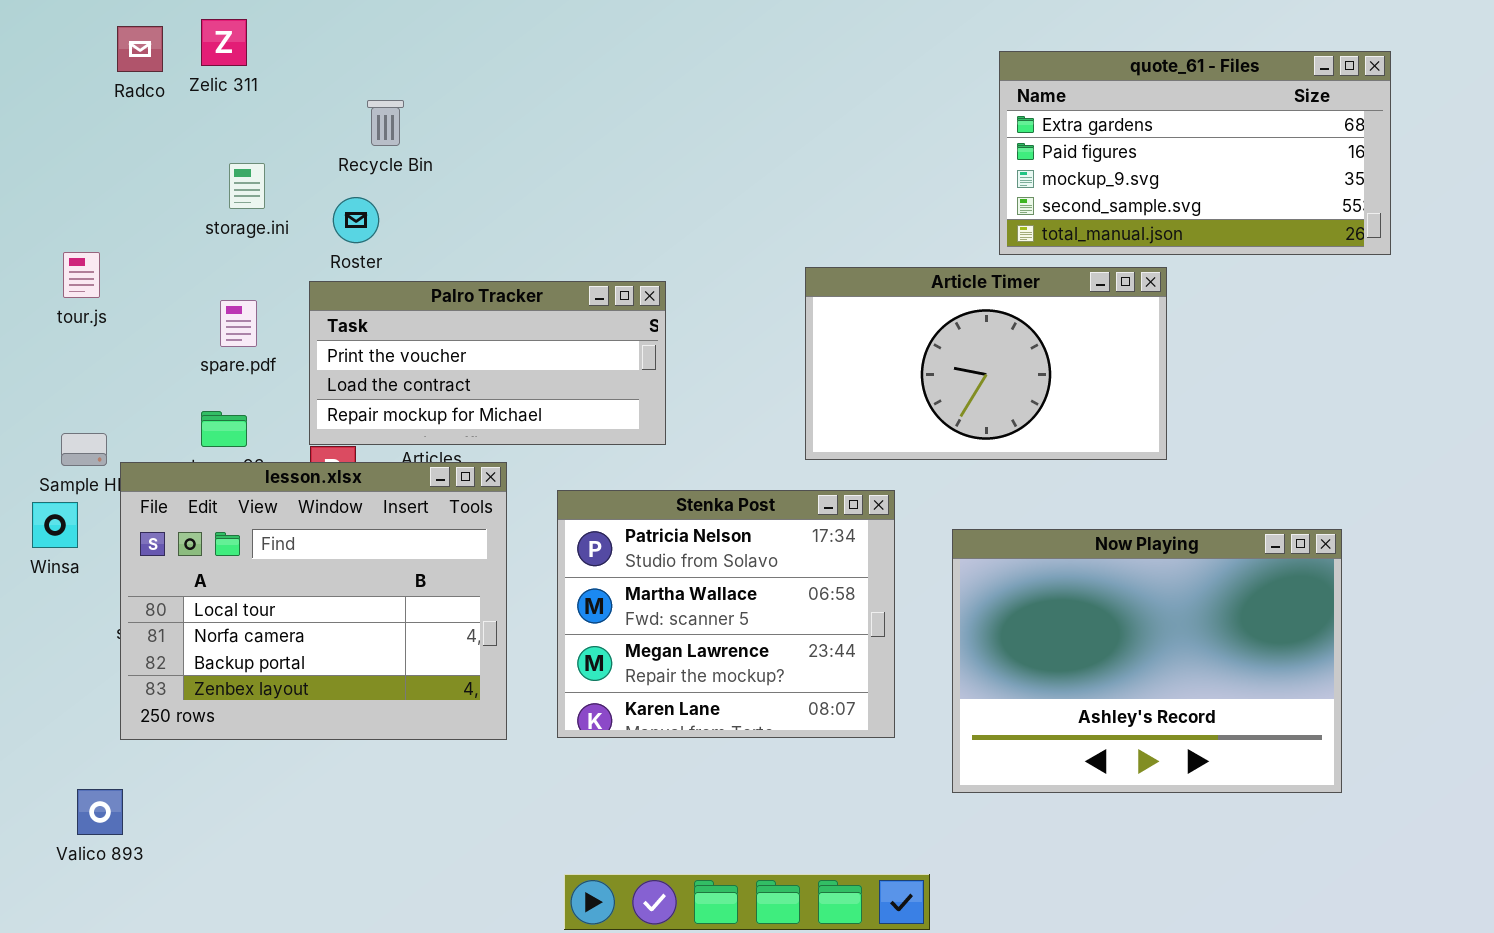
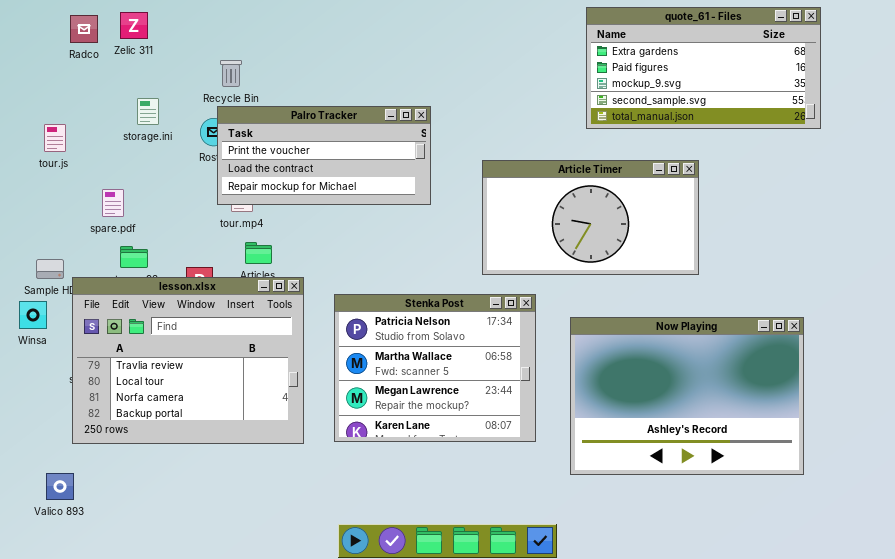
quote_61 - Files: [999,51,1391,255] -> [586,7,821,129], moved
tour.js: [63,252,100,298] -> [44,124,66,152], moved
Palro Tracker: [309,281,666,445] -> [217,106,431,205], moved
spare.pdf: [220,300,257,347] -> [102,189,124,217], moved
lesson.xlsx: [120,462,507,740] -> [72,277,304,444], scrolled up 1 row

